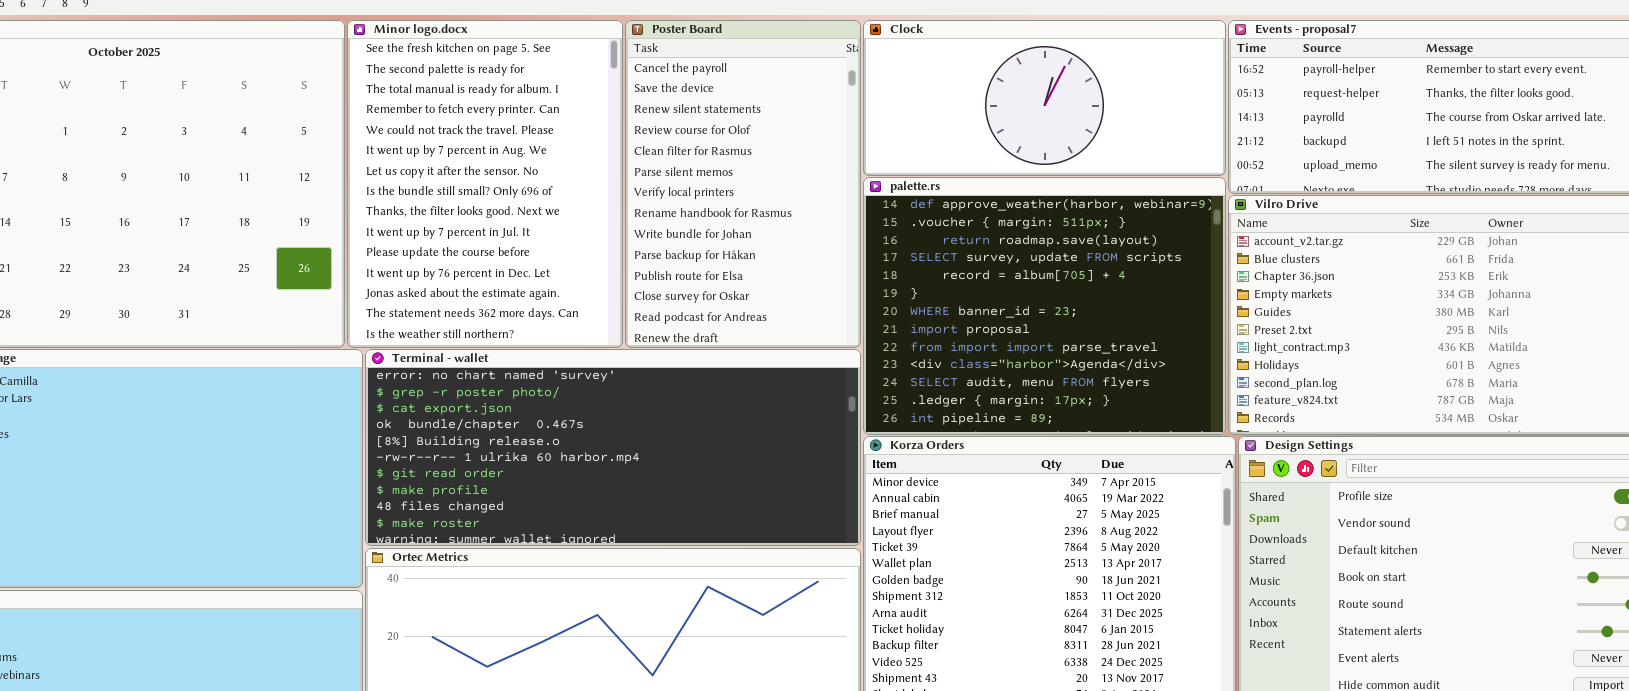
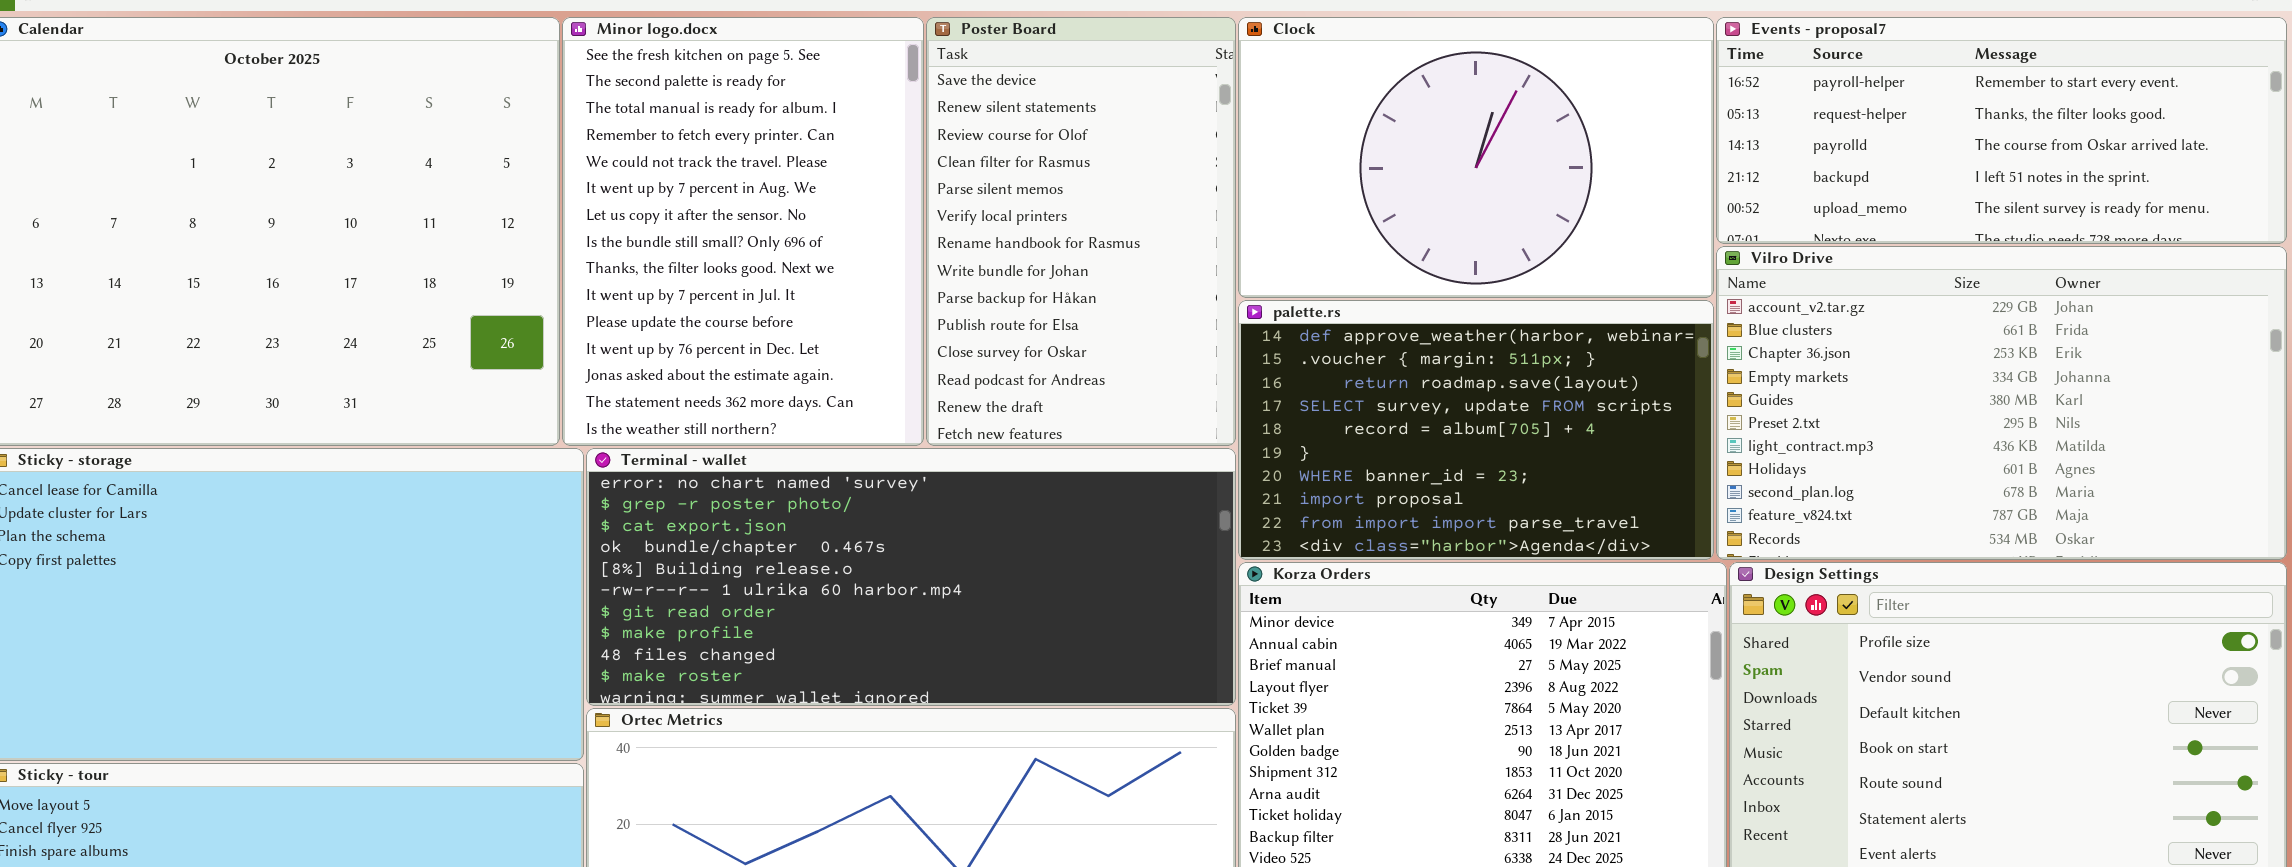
Poster Board: [625,20,861,348] -> [926,17,1236,446], scrolled down 1 row
Clock: [863,20,1226,176] -> [1238,17,1714,298], resized
palette.rs: [863,177,1226,435] -> [1238,300,1714,560], resized

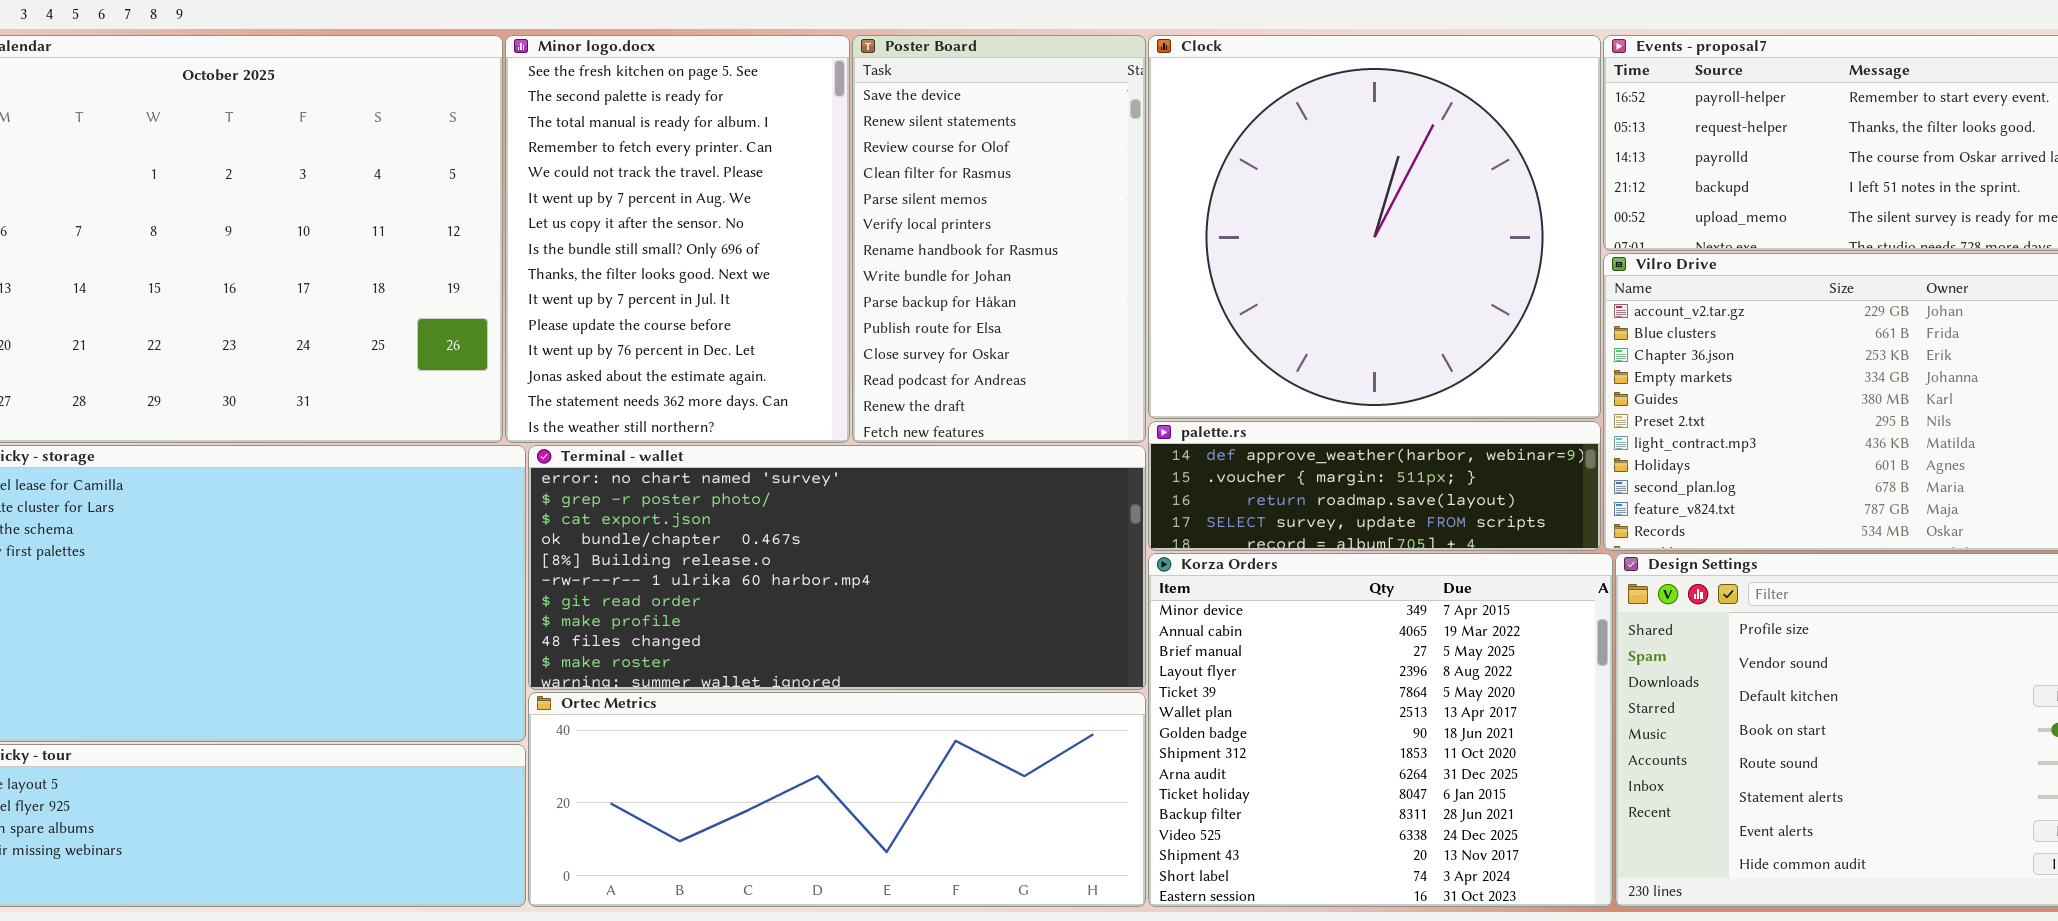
Clock: [1238,17,1714,298] -> [1148,35,1601,419], resized
palette.rs: [1238,300,1714,560] -> [1148,421,1601,551], resized

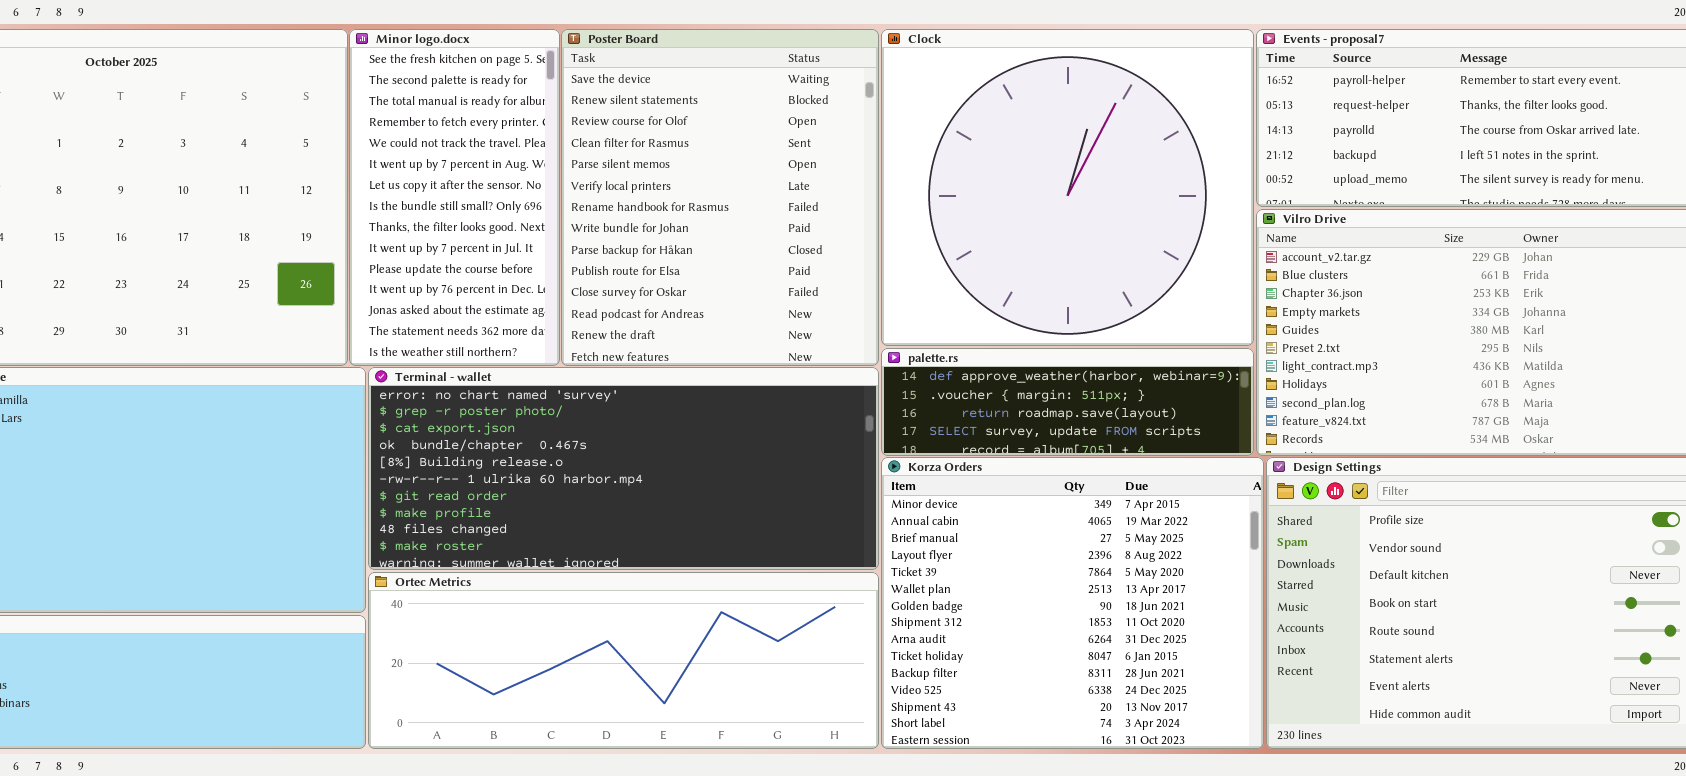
Minor logo.docx: [505,35,850,443] -> [349,29,560,366], resized
Poster Board: [852,35,1146,443] -> [561,29,879,366], resized

